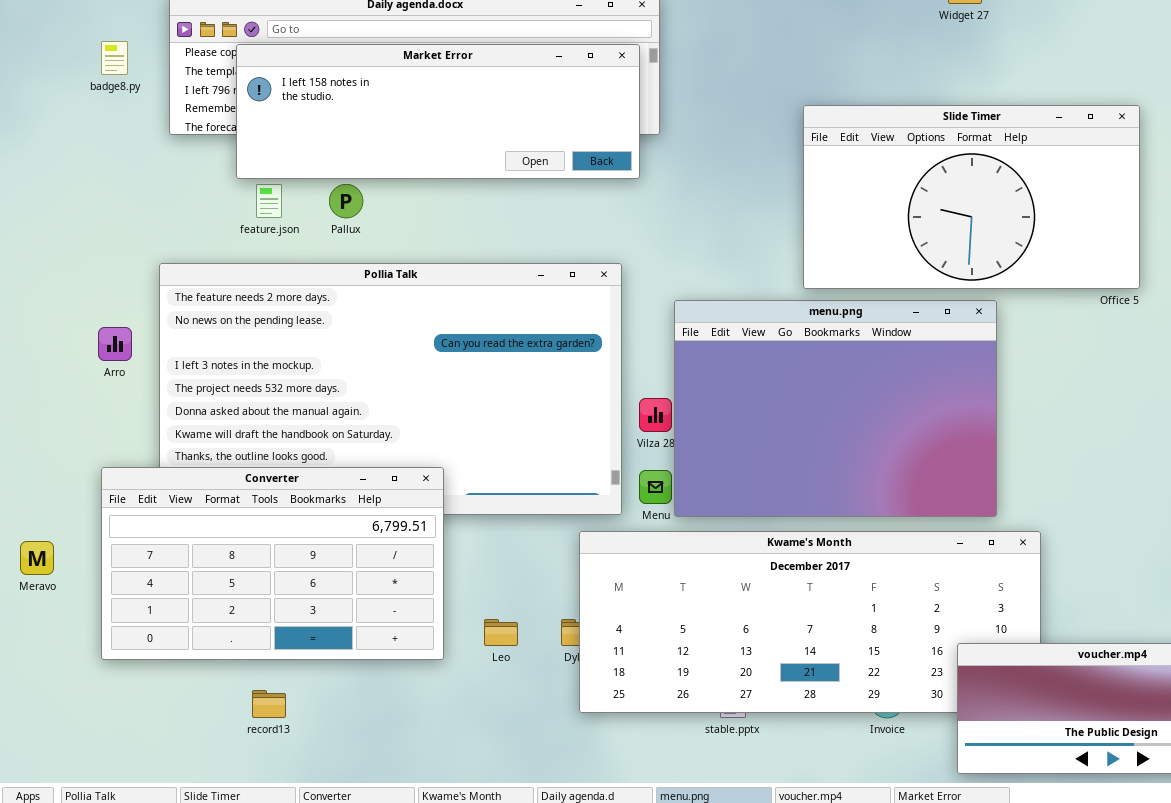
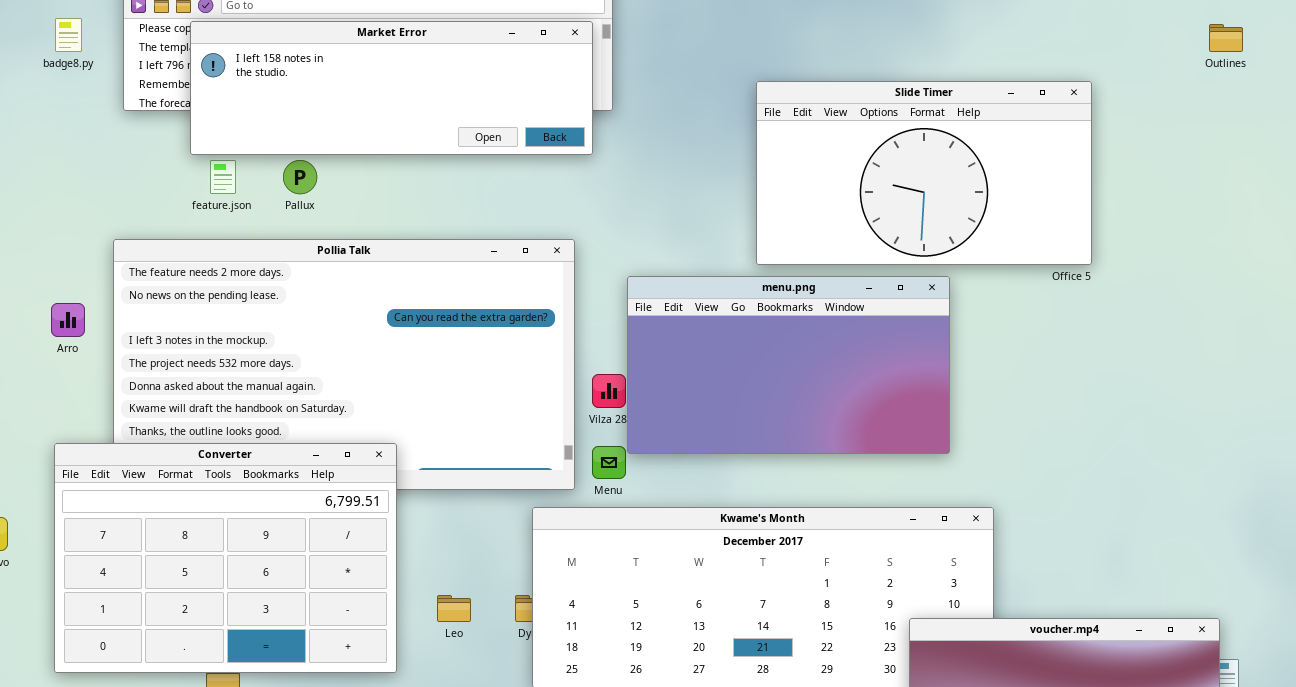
menu.png: [674,300,997,517] -> [627,276,950,454], resized
Converter: [101,467,444,660] -> [54,443,397,673], resized

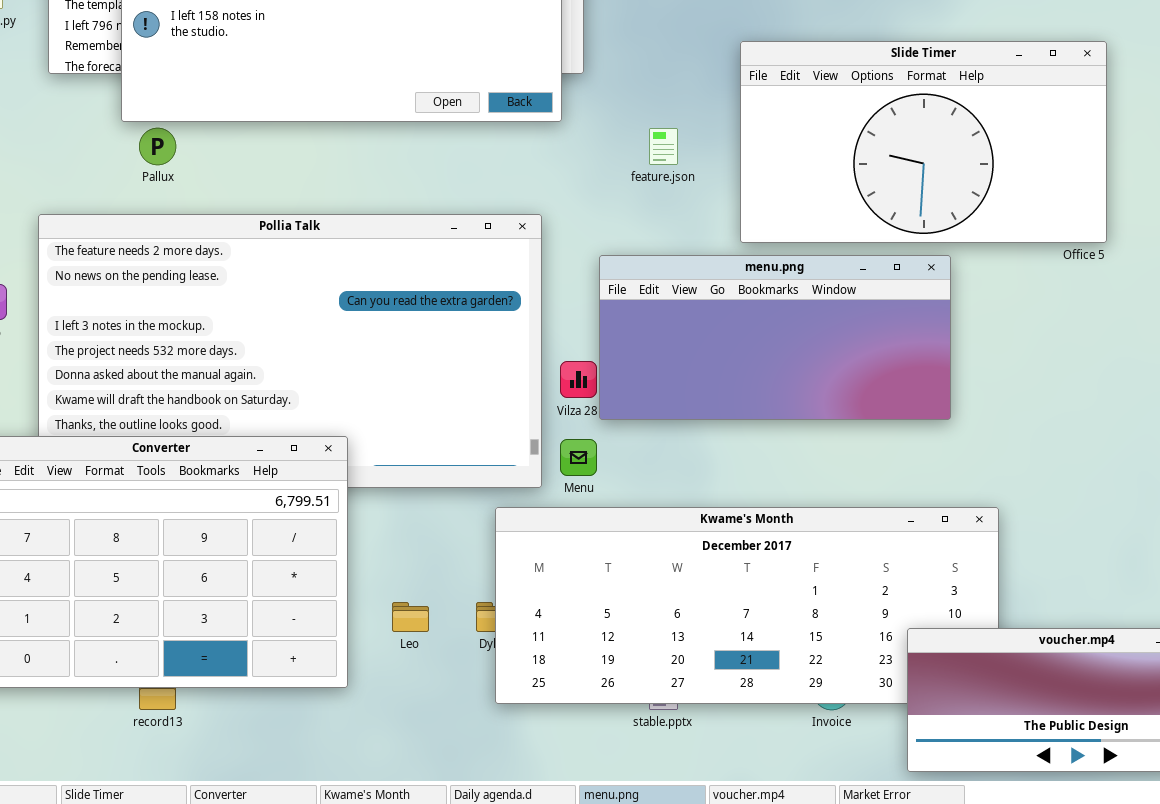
feature.json: [210,160,236,194] -> [649,128,678,165], moved
Pallux: [283,160,317,194] -> [139,128,176,165], moved
menu.png: [627,276,950,454] -> [599,255,951,420], resized

